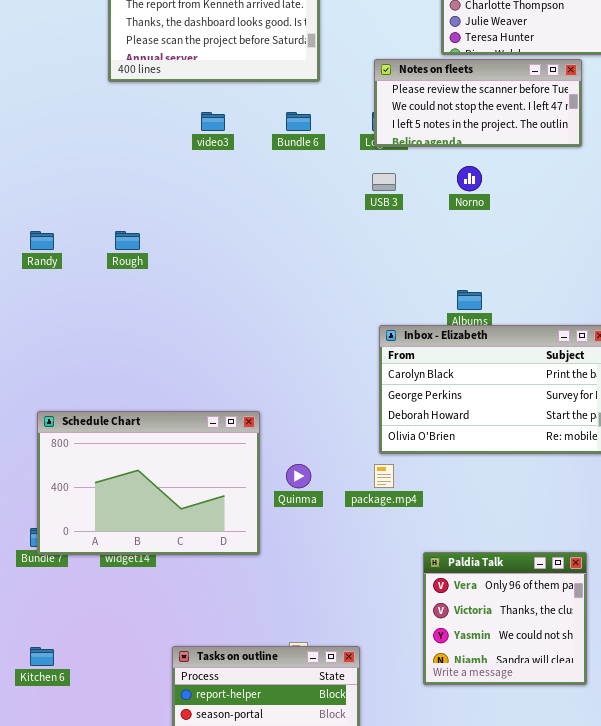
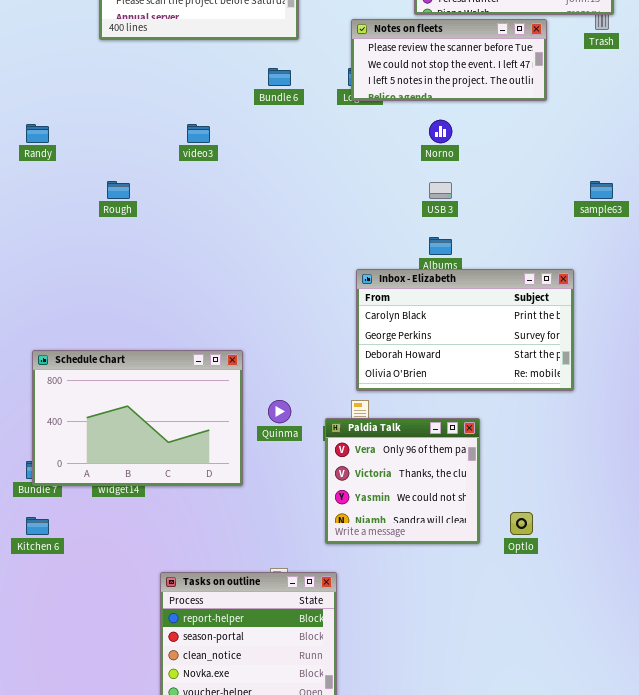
video3: [201,112,225,131] -> [187,124,210,143], moved
USB 3: [372,173,396,191] -> [429,182,452,199], moved
Randy: [30,231,54,250] -> [26,124,49,143], moved
Paldia Talk: [423,552,587,685] -> [325,418,480,544], moved
Kitchen 6: [30,647,54,666] -> [26,517,49,535], moved

